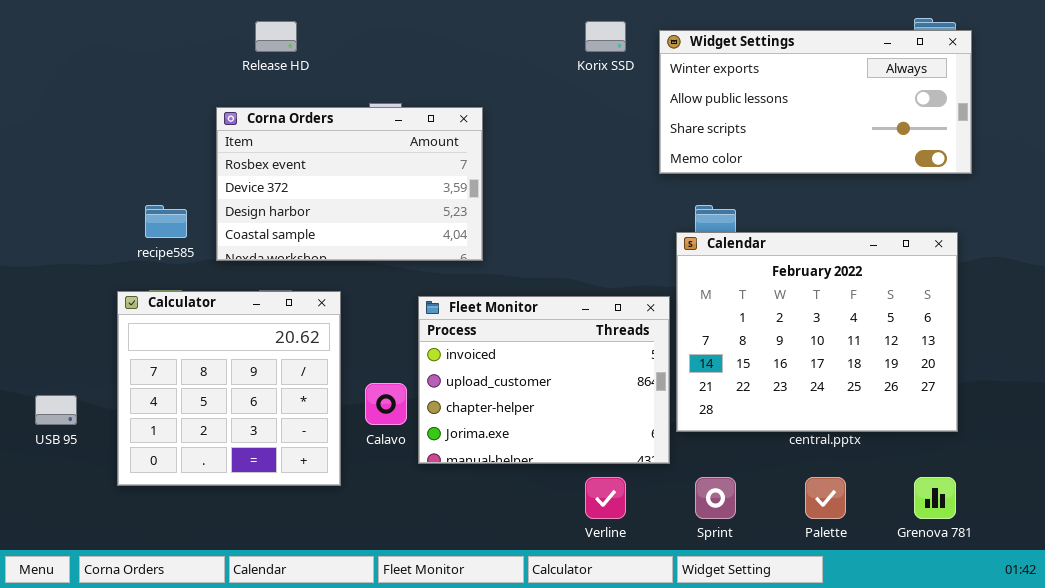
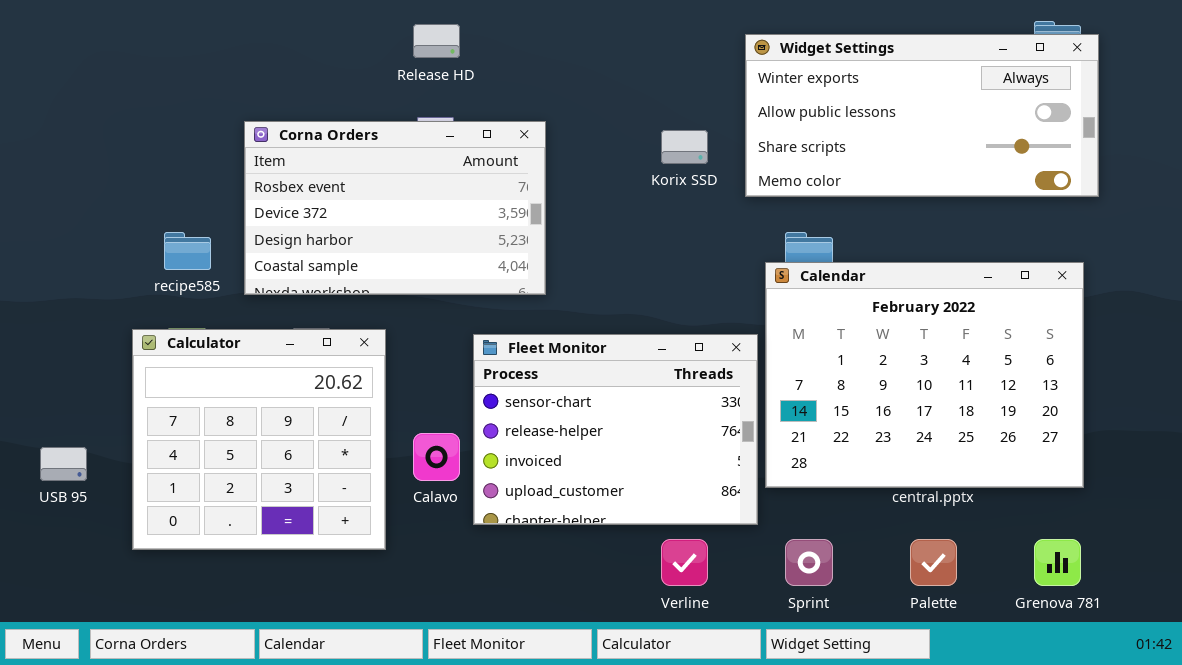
Release HD: [255,21,297,52] -> [413,24,460,58], moved
Korix SSD: [585,21,626,52] -> [661,130,708,164], moved
Fleet Monitor: [418,296,670,464] -> [473,334,758,525], scrolled up 2 rows

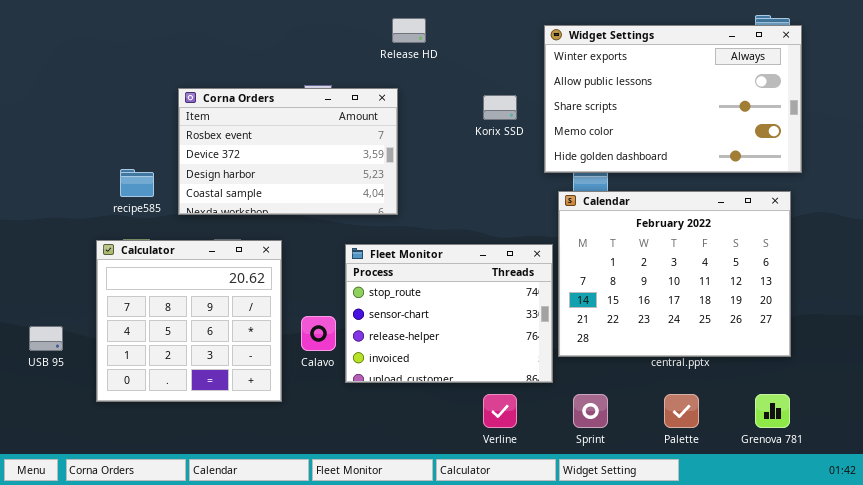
Release HD: [413,24,460,58] -> [392,18,426,43], moved
Widget Settings: [745,34,1099,197] -> [544,25,802,173], resized
Fleet Monitor: [473,334,758,525] -> [345,244,553,383], scrolled up 1 row

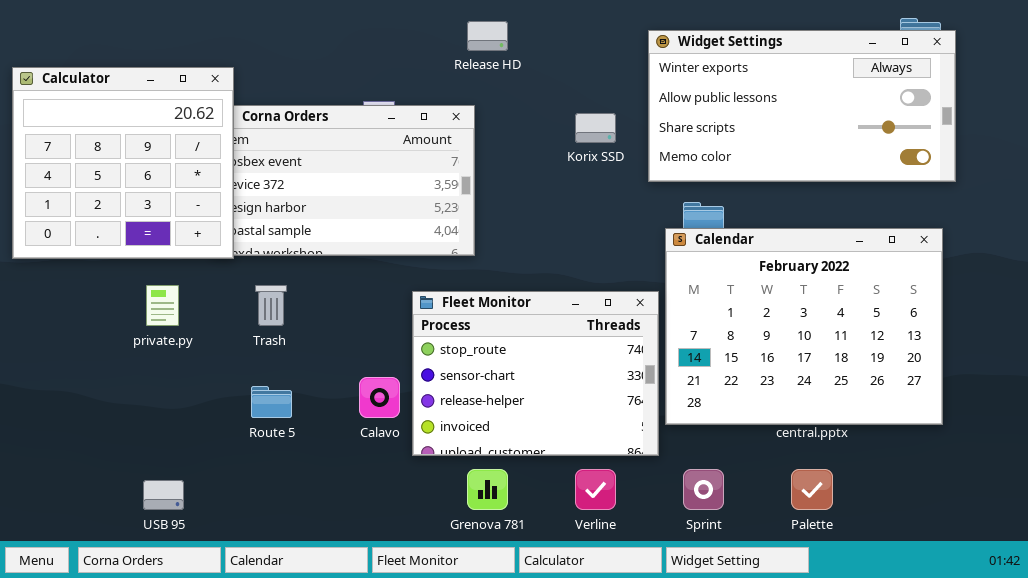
Widget Settings: [544,25,802,173] -> [648,30,956,182], resized
Calculator: [96,240,282,402] -> [12,67,234,259], moved
USB 95: [29,326,63,351] -> [143,480,184,510], moved
Grenova 781: [755,394,790,428] -> [467,469,508,510], moved

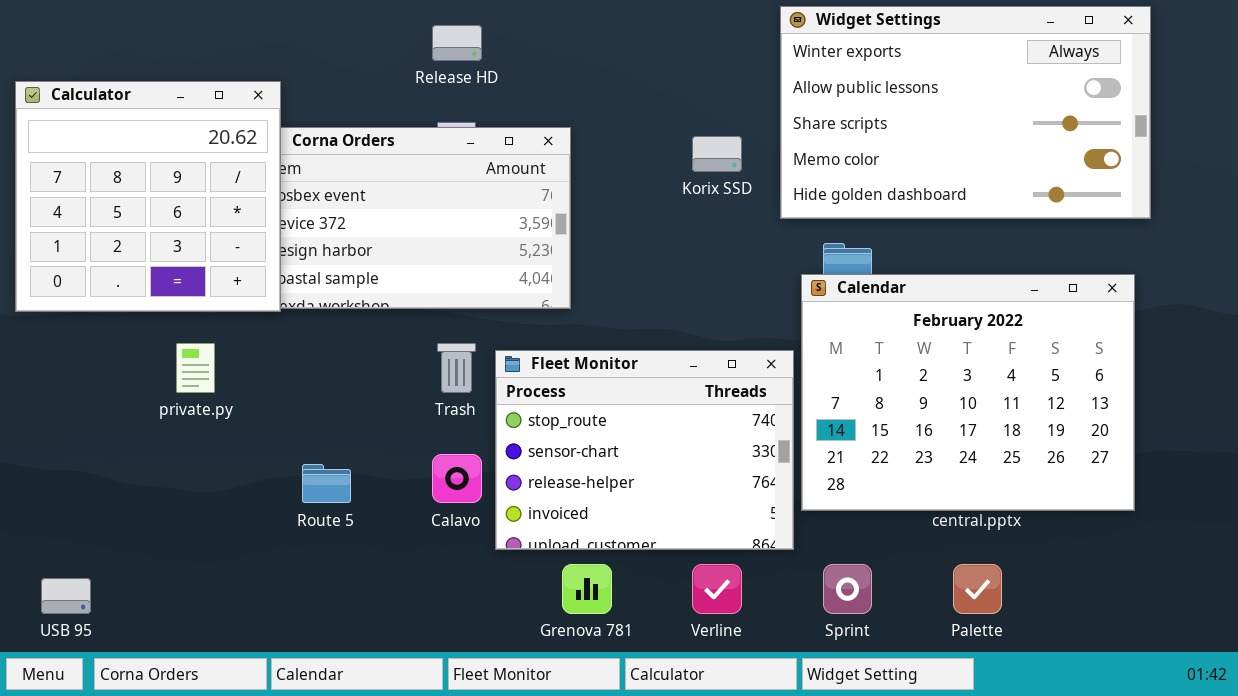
Release HD: [467,21,508,51] -> [432,25,482,61], moved
Widget Settings: [648,30,956,182] -> [780,6,1151,219], resized
Trash: [255,285,287,326] -> [437,343,476,393], moved
USB 95: [143,480,184,510] -> [41,578,91,614], moved

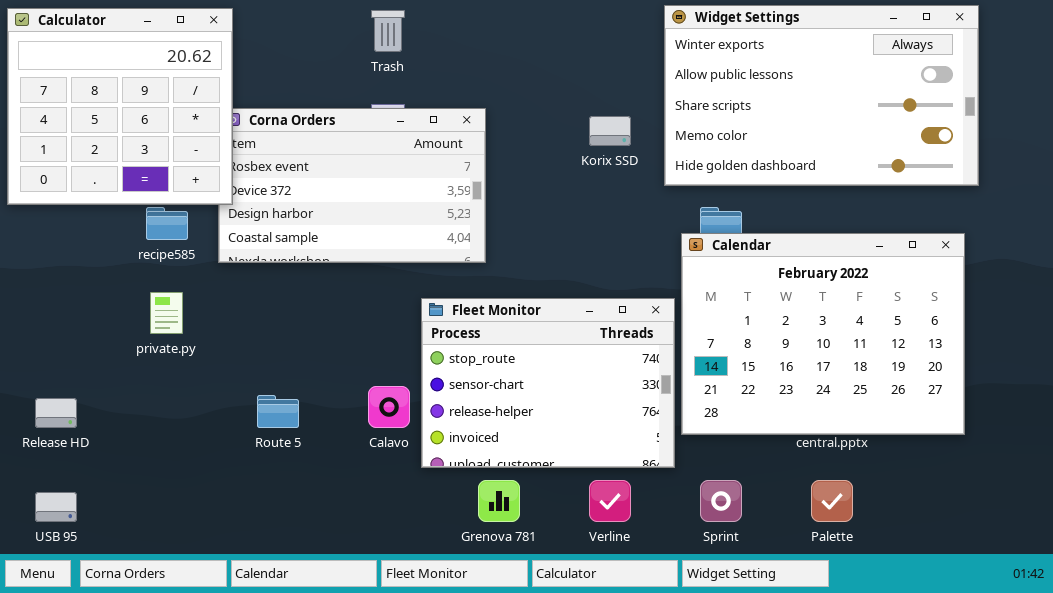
Release HD: [432,25,482,61] -> [35,398,77,428], moved
Calculator: [15,81,281,312] -> [7,8,233,205], moved
Trash: [437,343,476,393] -> [371,10,405,52], moved

